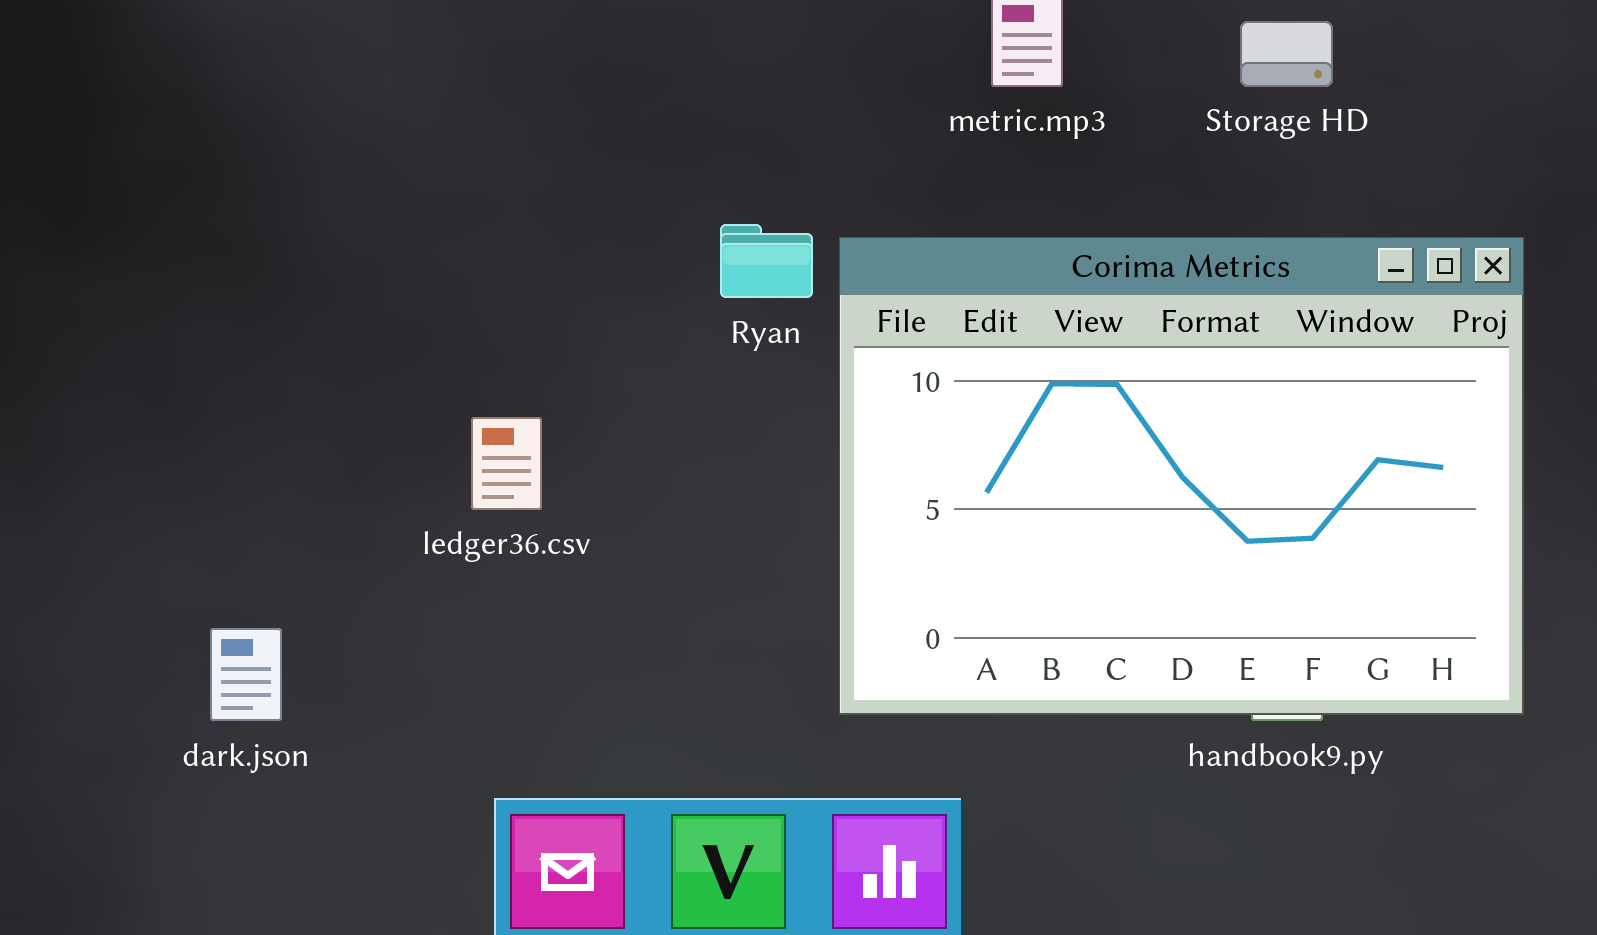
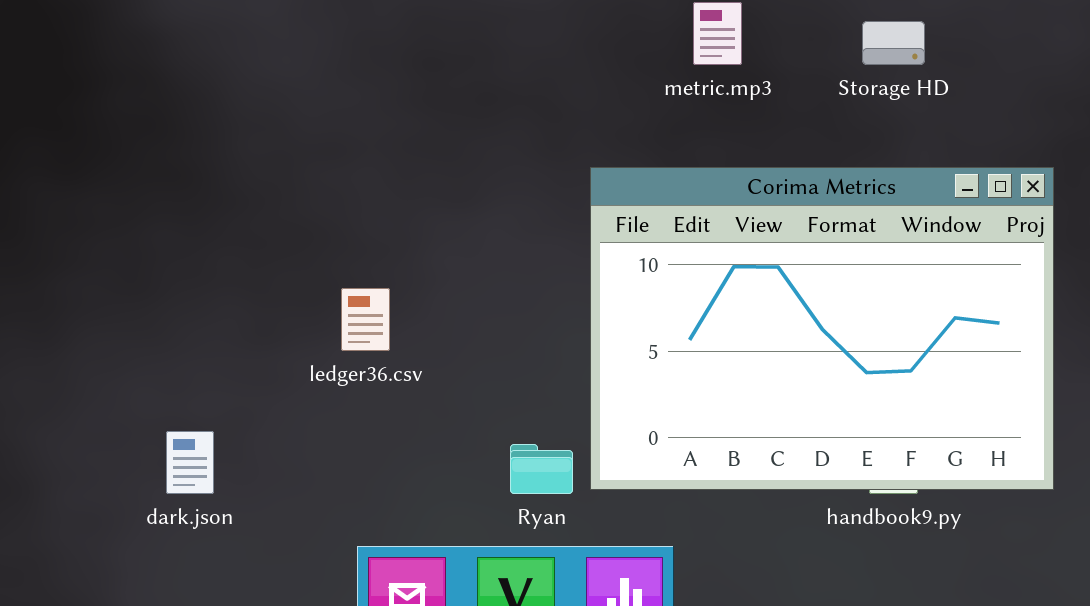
Ryan: [720,224,813,298] -> [510,444,573,494], moved

